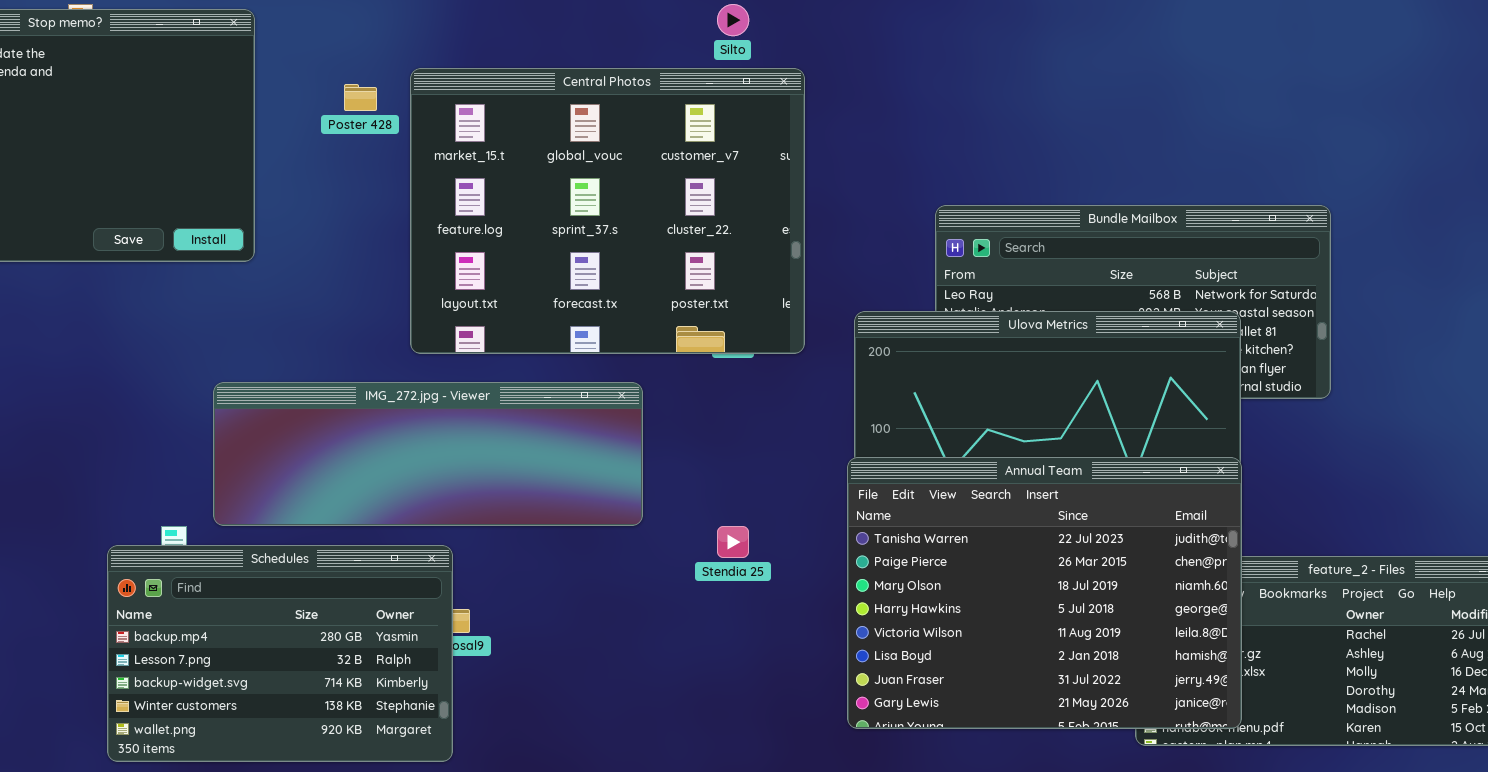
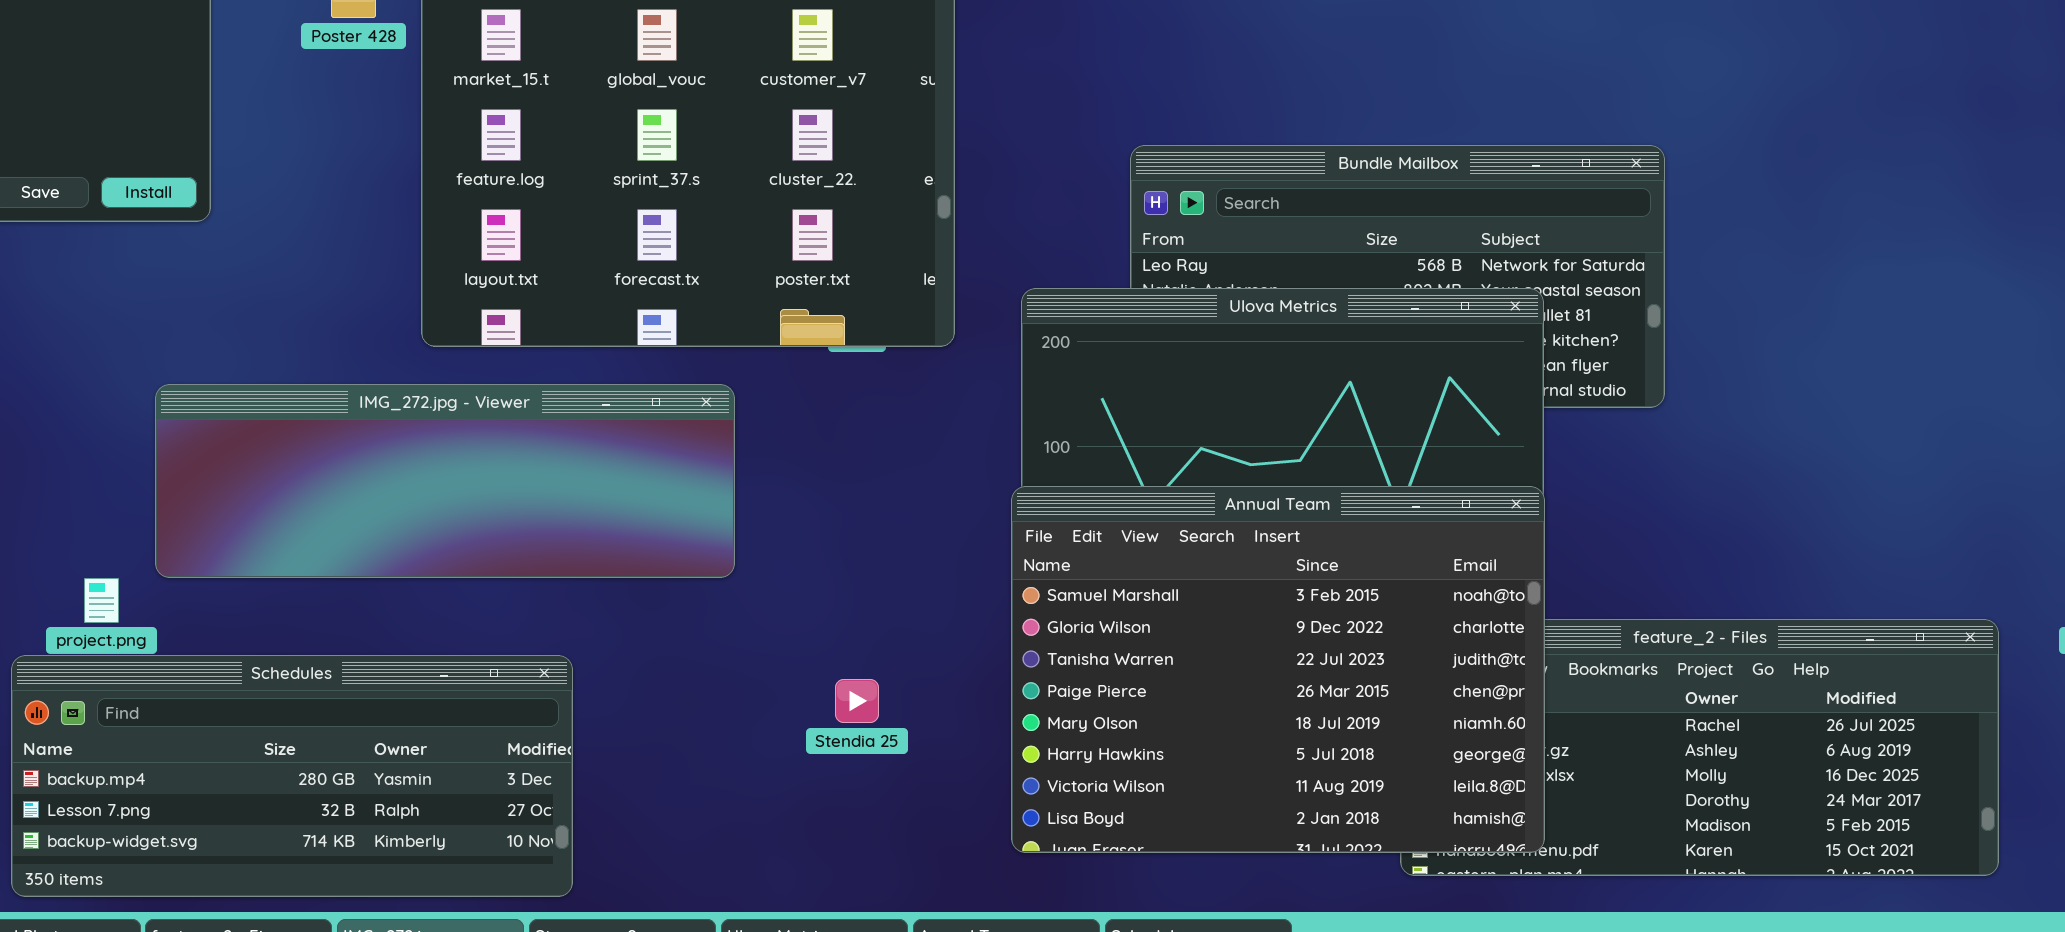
Annual Team: [847,457,1242,729] -> [1011,486,1545,853], scrolled up 2 rows
Stendia 25: [717,526,749,558] -> [835,679,879,723], moved
Schedules: [107,545,453,762] -> [11,655,573,897], resized

